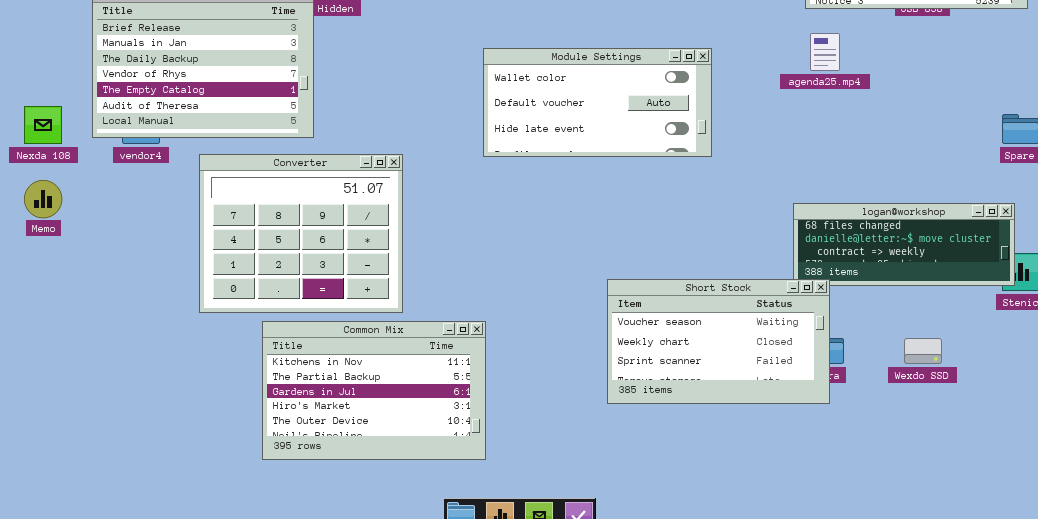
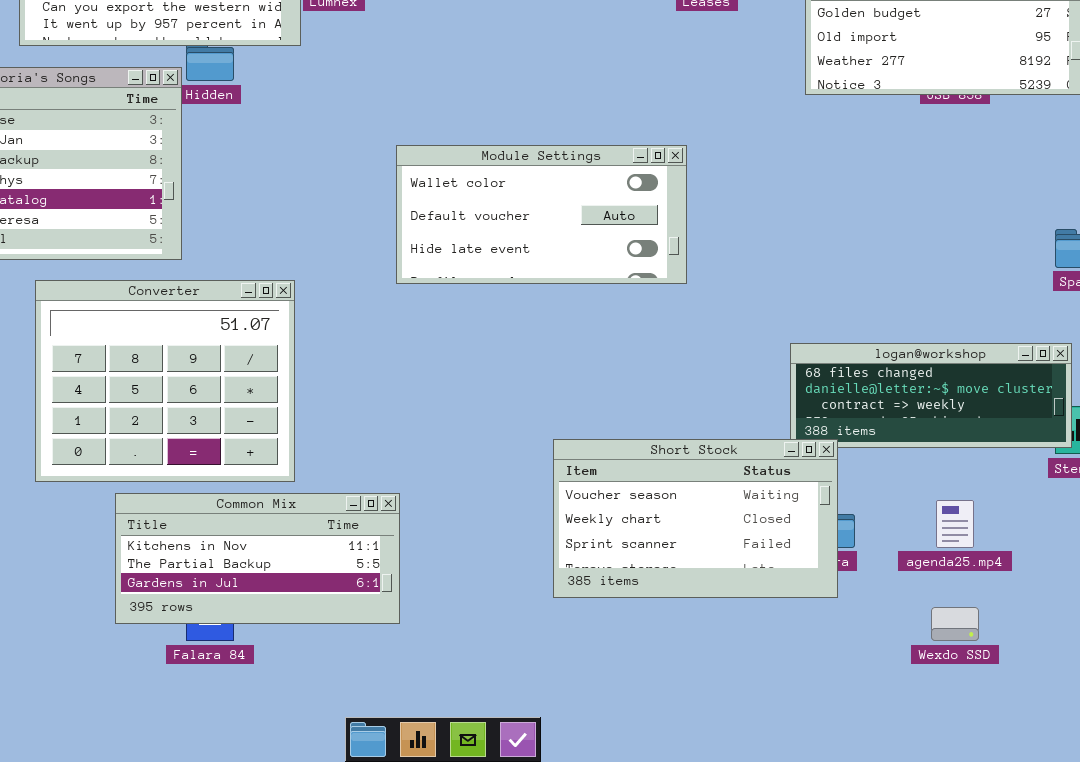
agenda25.mp4: [810,33,840,71] -> [936,500,974,548], moved
Common Mix: [262,321,486,460] -> [115,493,400,624], resized
Wexdo SSD: [904,338,942,364] -> [931,607,979,641], moved

